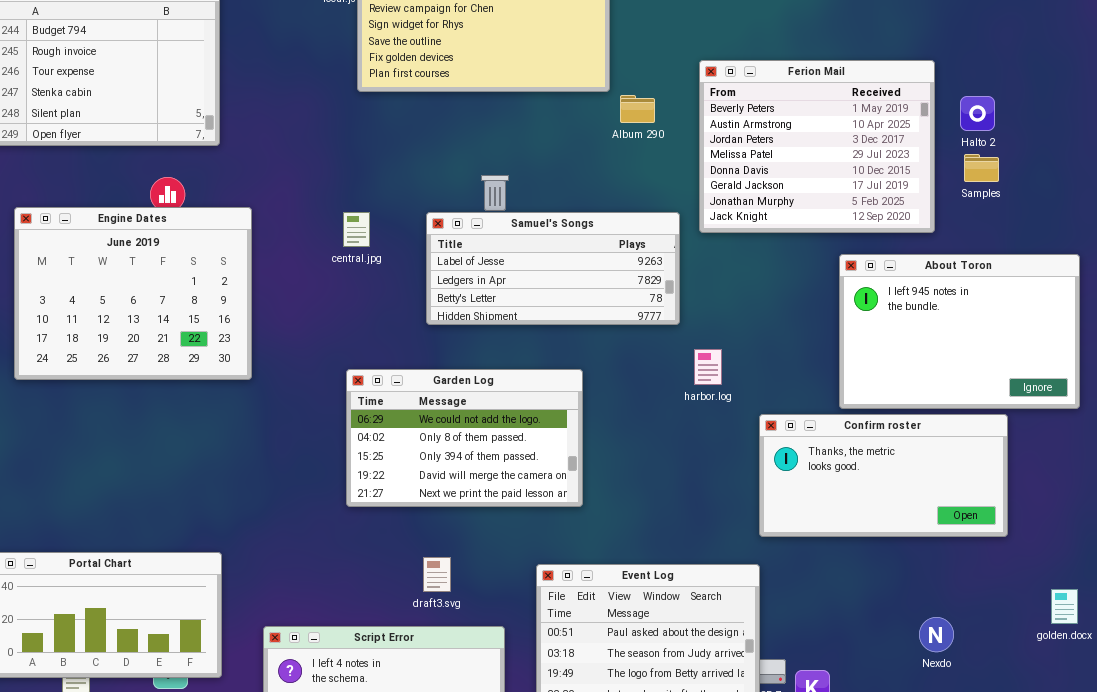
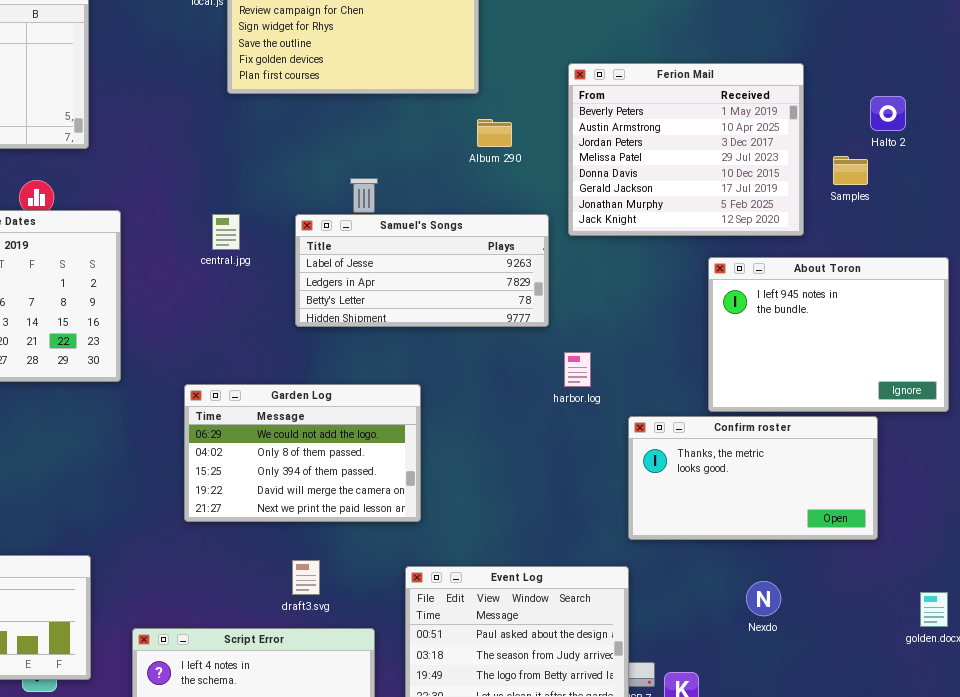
Album 290: [620,95,655,123] -> [477,119,512,147], moved
Halto 2: [960,96,995,131] -> [870,96,906,131], moved
Garden Log: [346,369,583,507] -> [184,384,421,522], moved
Nexdo: [919,617,954,652] -> [746,581,781,616], moved

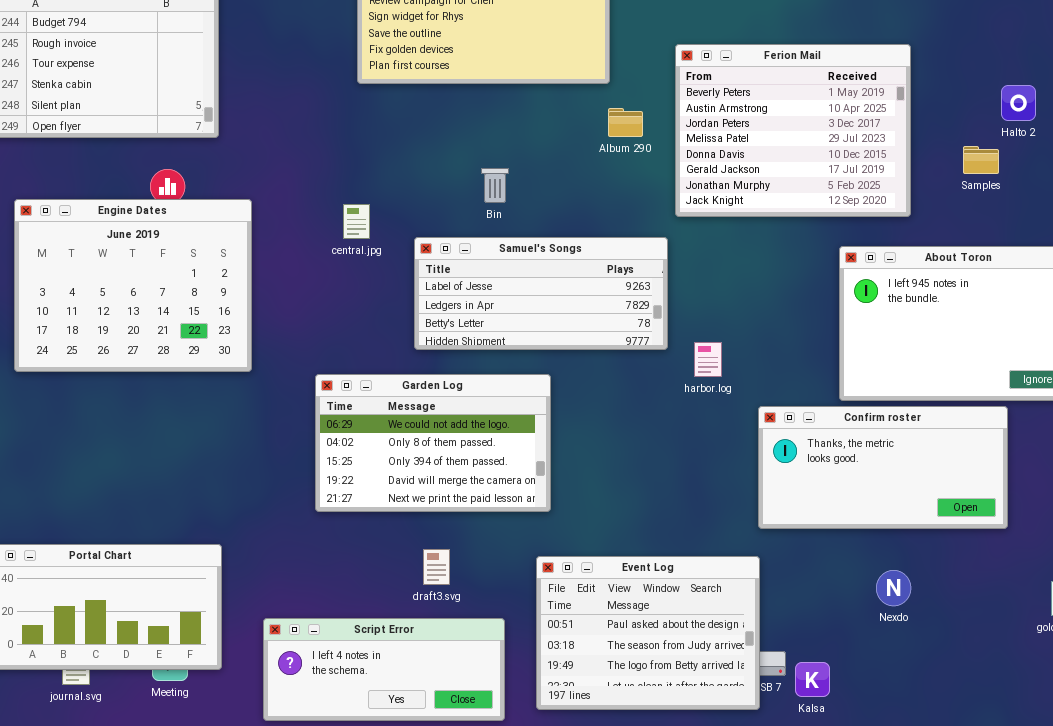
Ferion Mail: [568,63,804,236] -> [675,44,911,217], moved
Samuel's Songs: [295,214,549,327] -> [414,237,668,350], moved

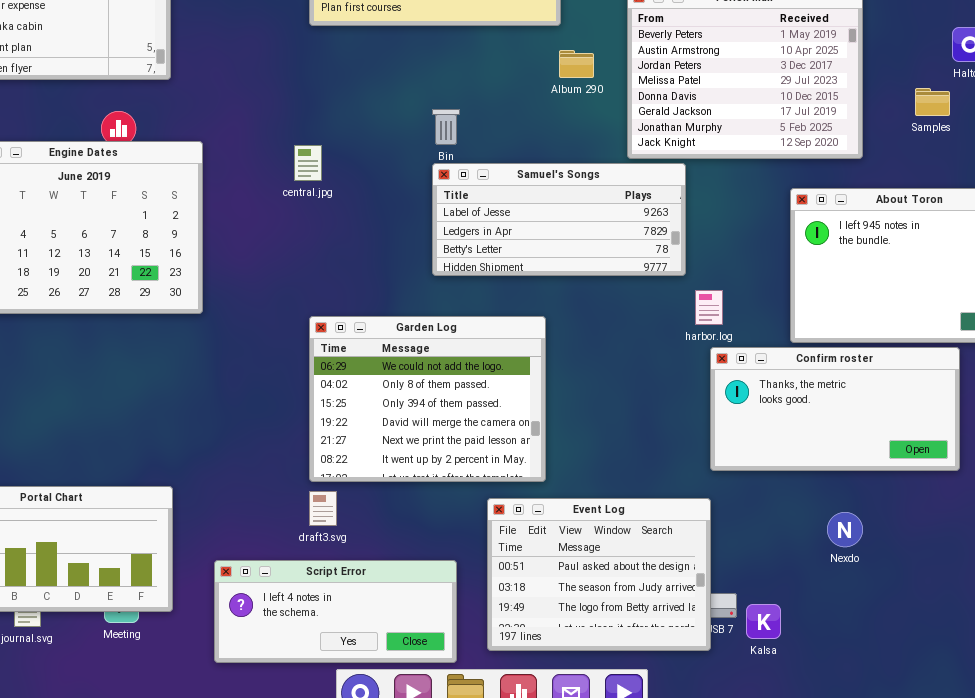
Samuel's Songs: [414,237,668,350] -> [432,163,686,276], moved
harbor.log: [694,342,722,377] -> [695,290,723,325], moved
Garden Log: [315,374,551,512] -> [309,316,546,482], moved, resized
draft3.svg: [423,549,450,585] -> [309,491,337,526], moved

